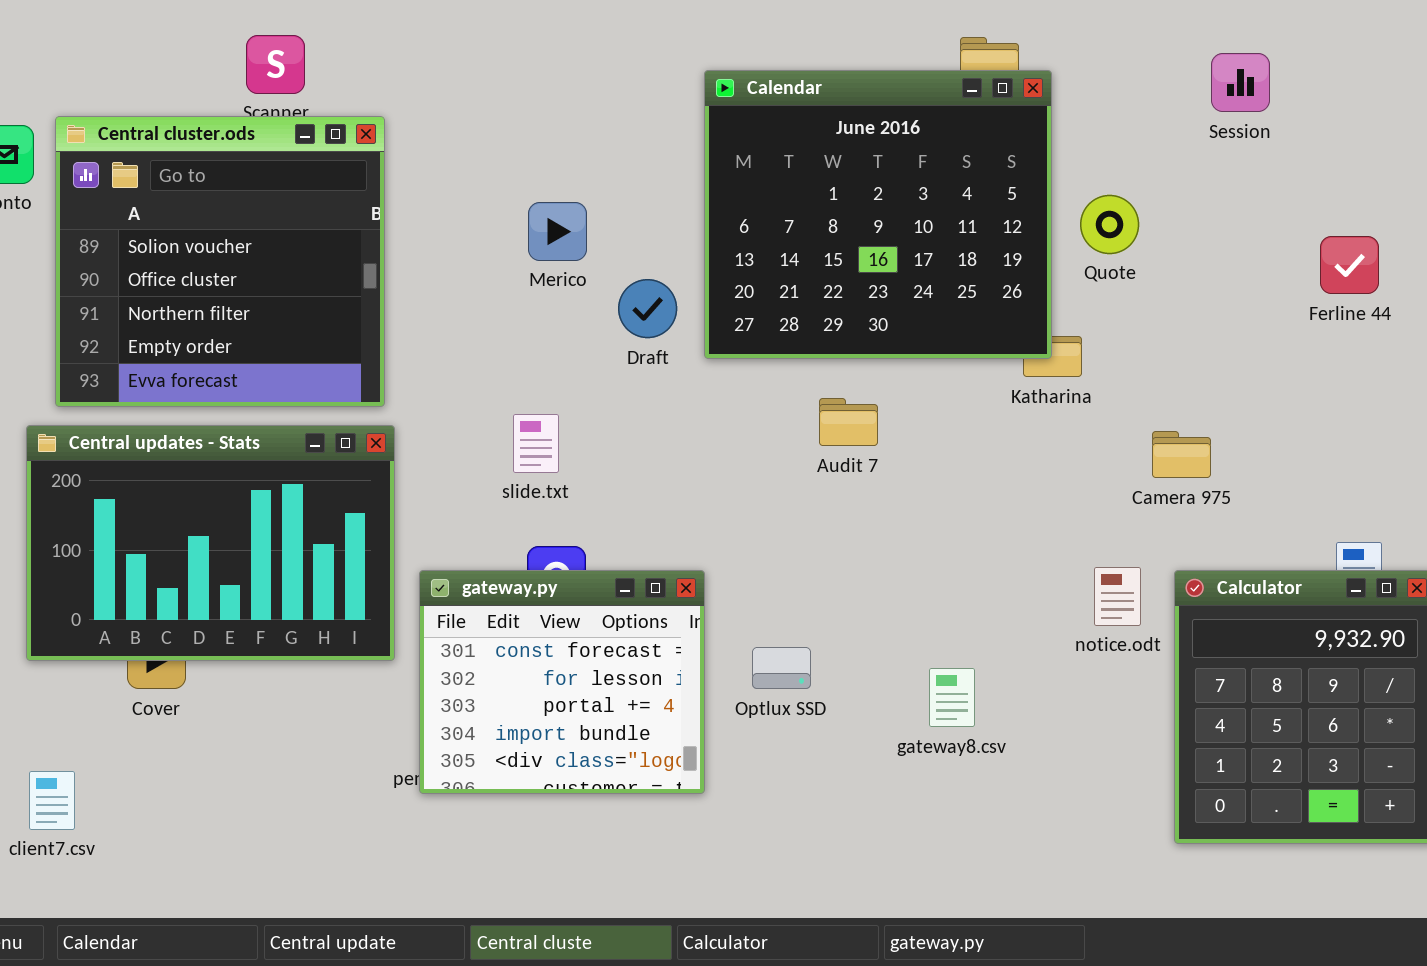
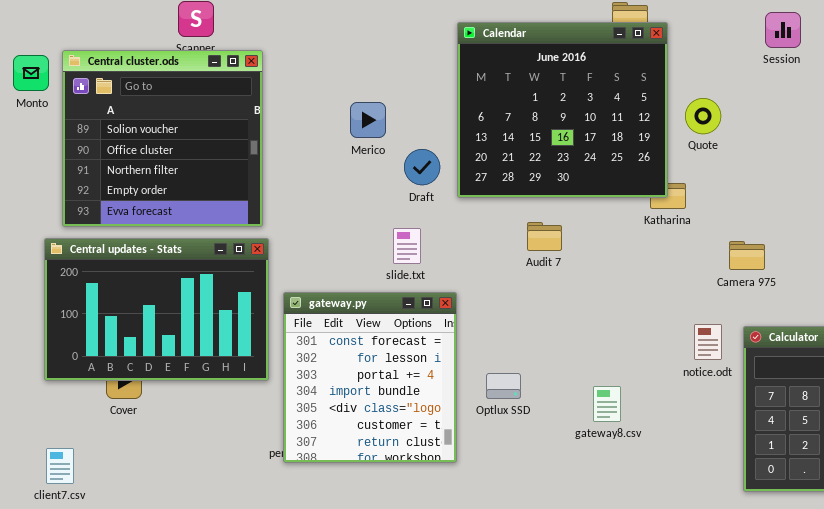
slide.txt: [513,414,559,473] -> [393,228,421,264], moved
gateway.py: [419,570,705,794] -> [283,292,457,463], resized

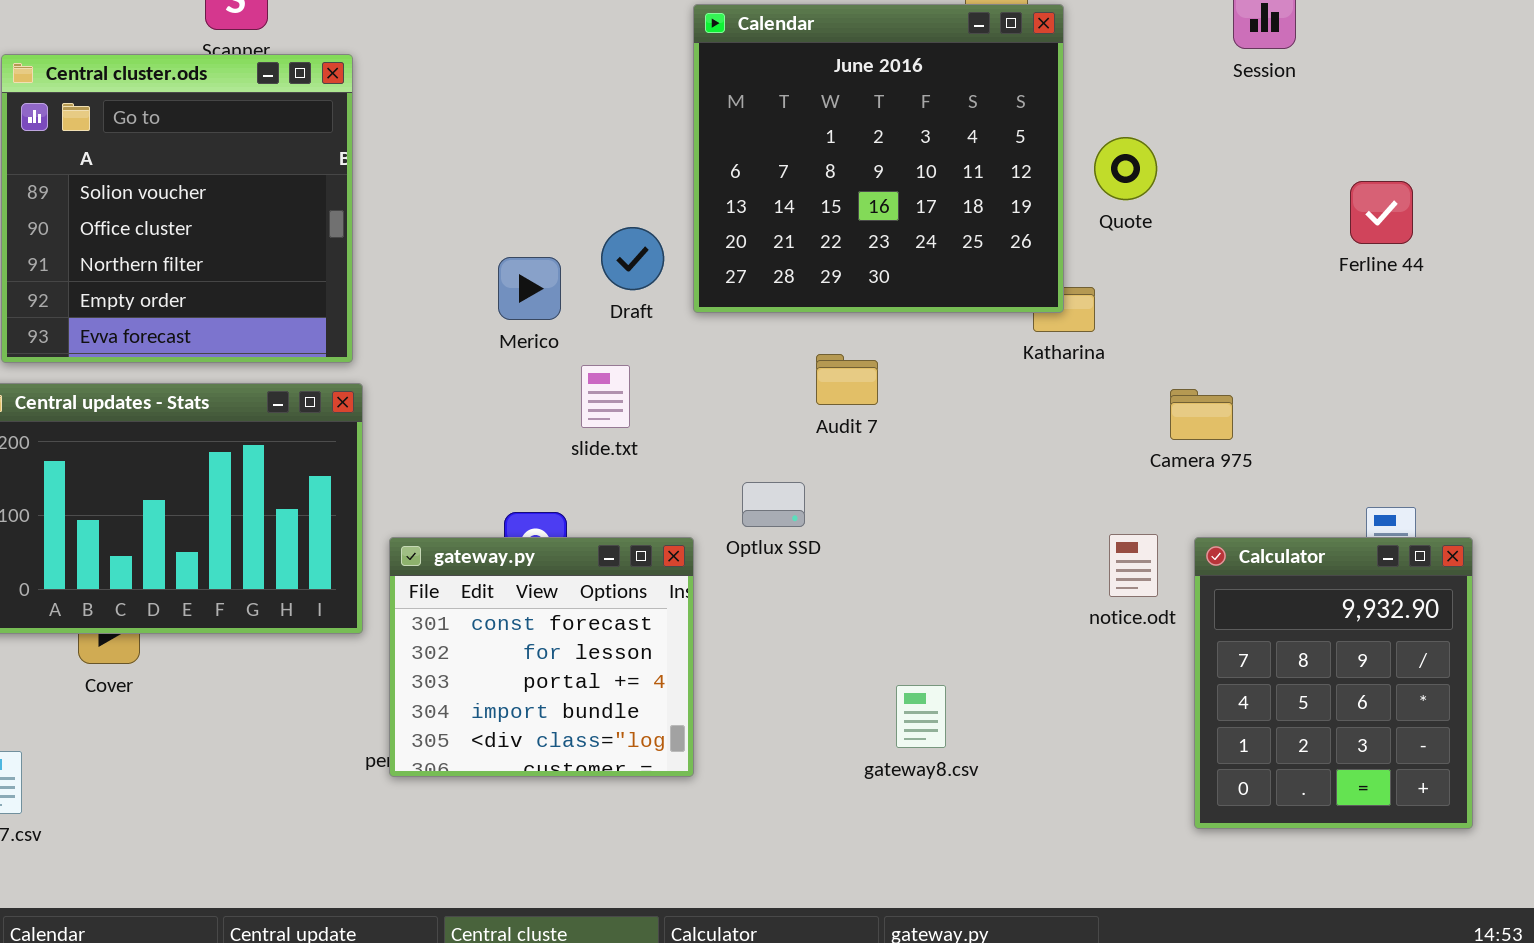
Merico: [350,102,386,138] -> [498,257,561,320], moved
gateway.py: [283,292,457,463] -> [389,537,694,777], resized
Optlux SSD: [486,373,521,399] -> [742,482,805,527], moved
gateway8.csv: [593,386,621,422] -> [896,685,946,748], moved

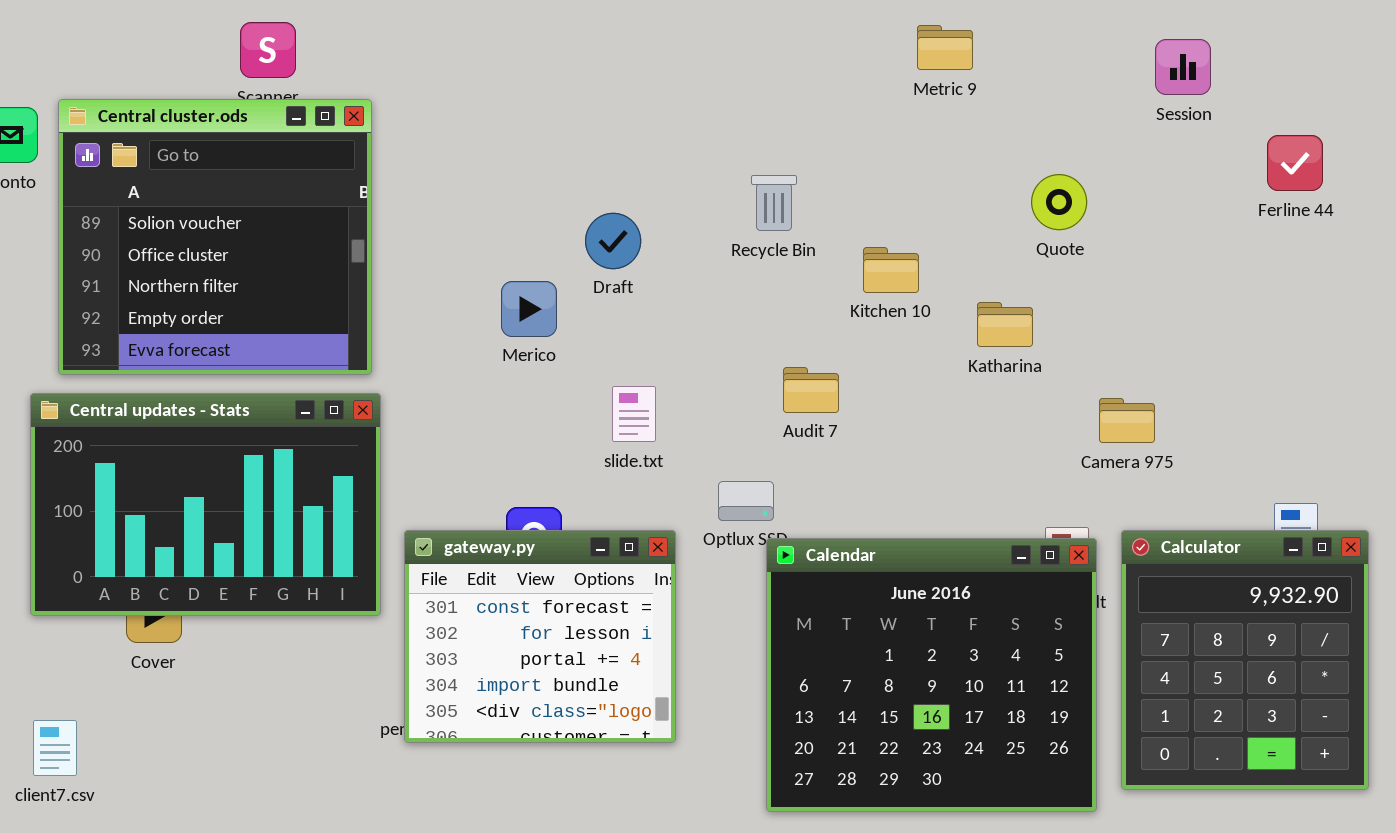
Calendar: [693,4,1064,313] -> [766,538,1097,812], moved
Ferline 44: [1350,181,1413,244] -> [1267,135,1323,191], moved
Draft: [601,227,664,290] -> [585,213,641,269], moved
slide.txt: [581,365,630,428] -> [612,386,656,442], moved

